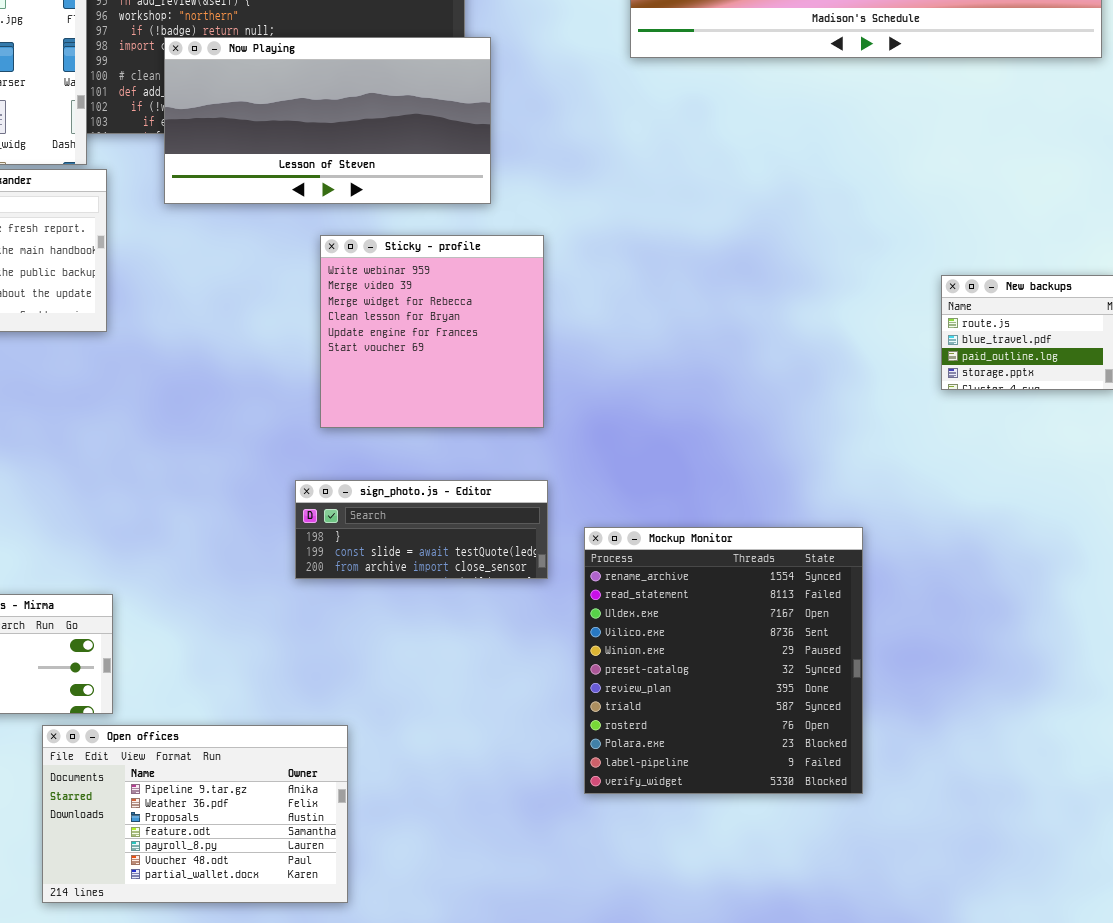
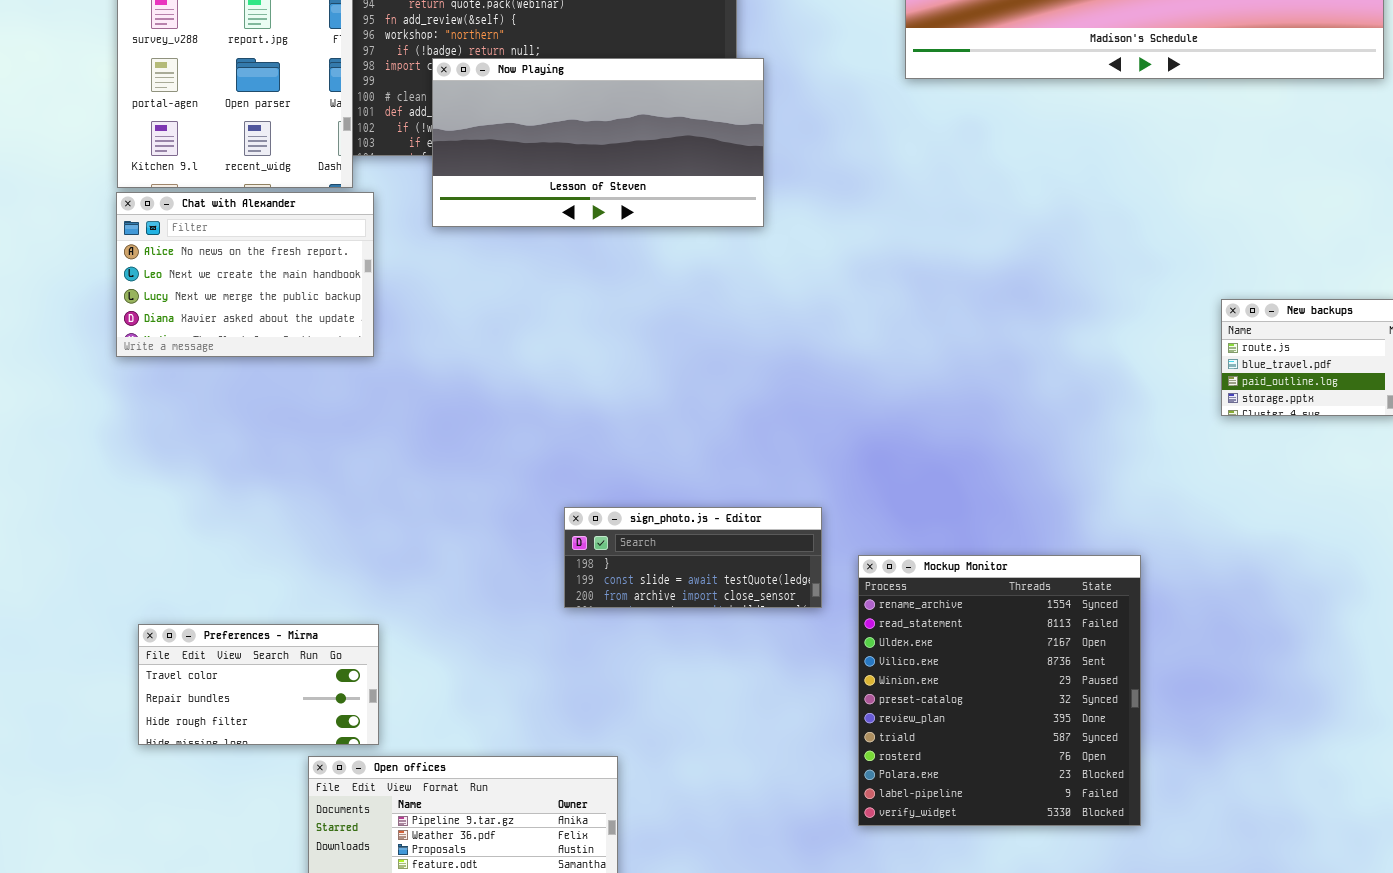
Sticky - profile: [320,235,544,428] -> none, closed

